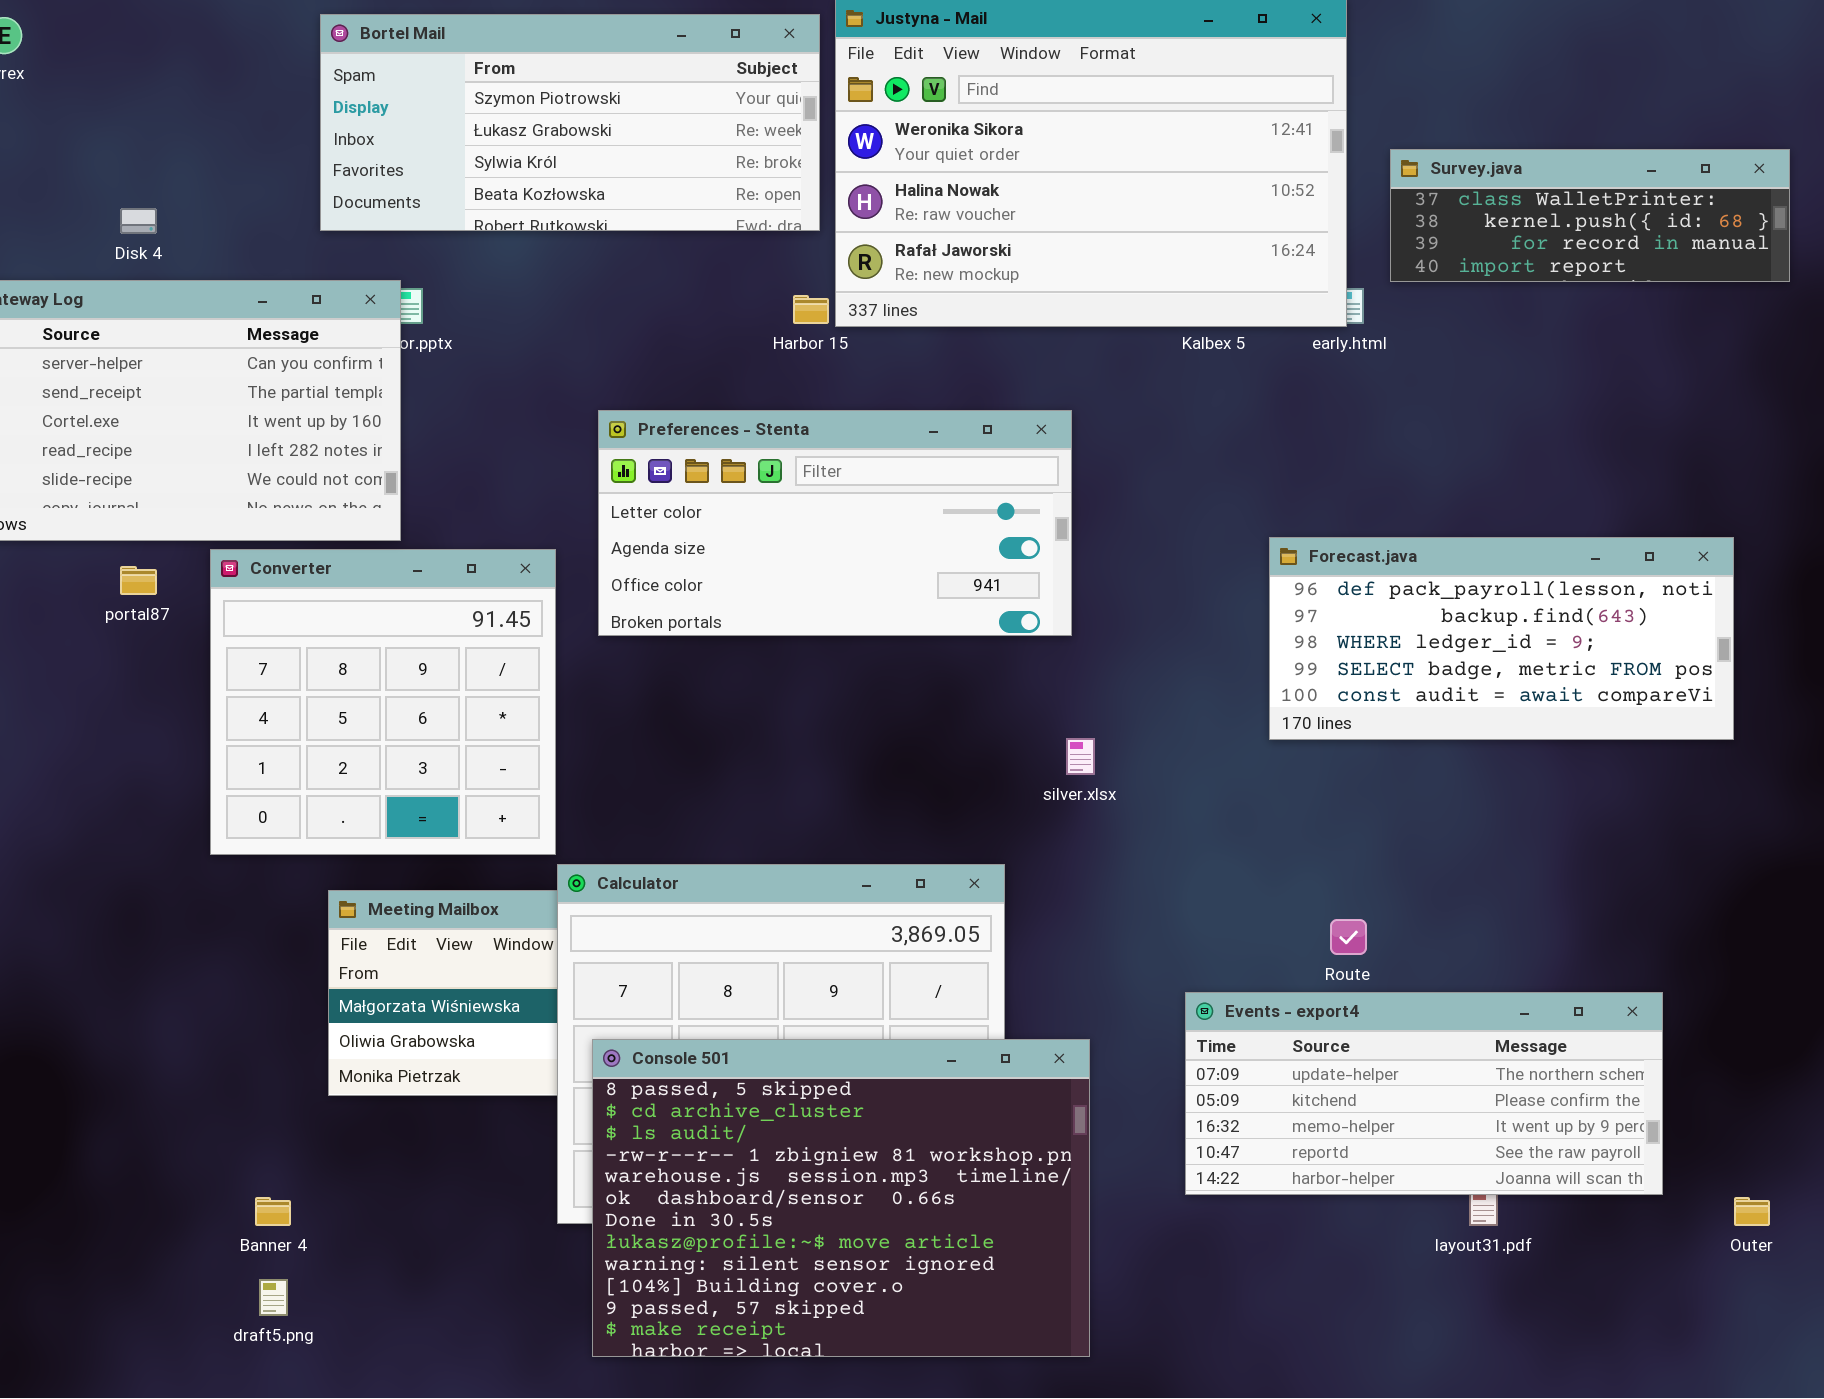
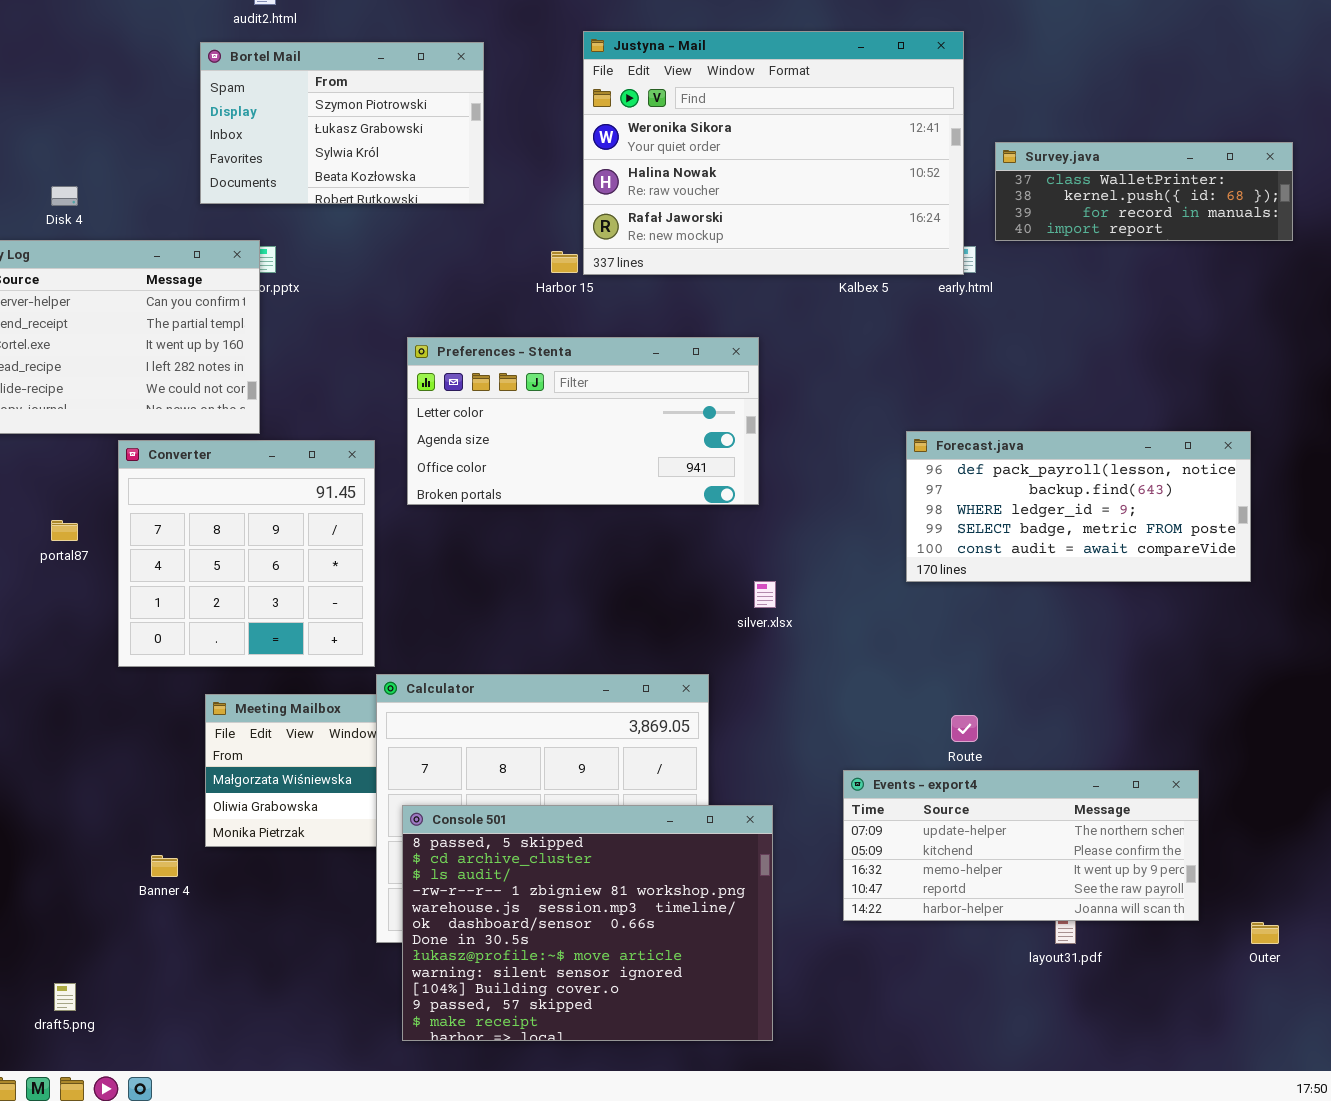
Bortel Mail: [320,14,820,231] -> [200,42,484,204], resized
portal87: [120,566,157,595] -> [51,520,78,541], moved
Banner 4: [255,1197,291,1226] -> [151,855,178,877], moved
draft5.png: [259,1279,288,1316] -> [54,983,76,1011], moved

